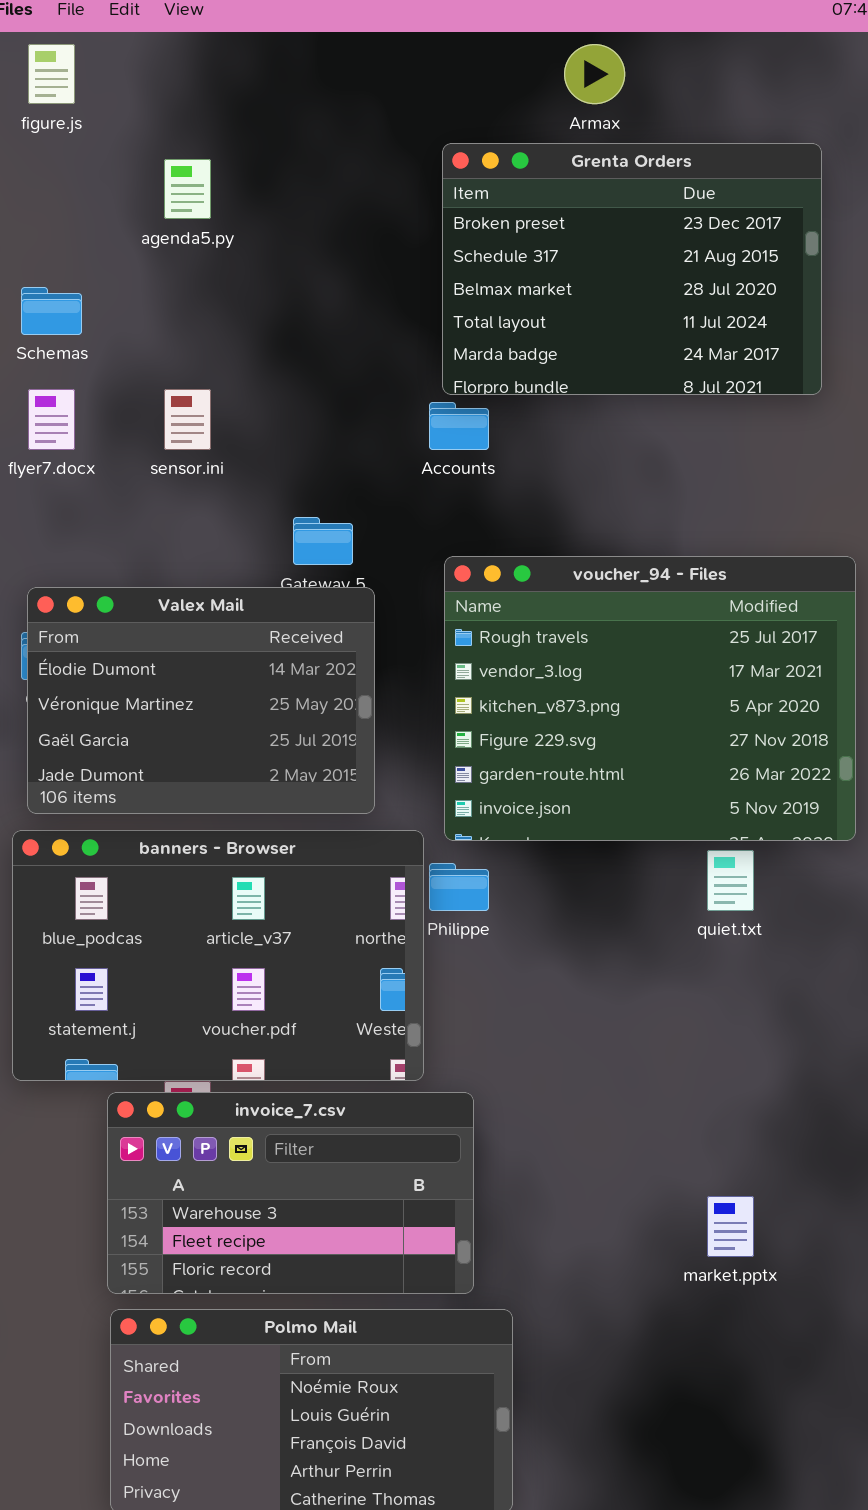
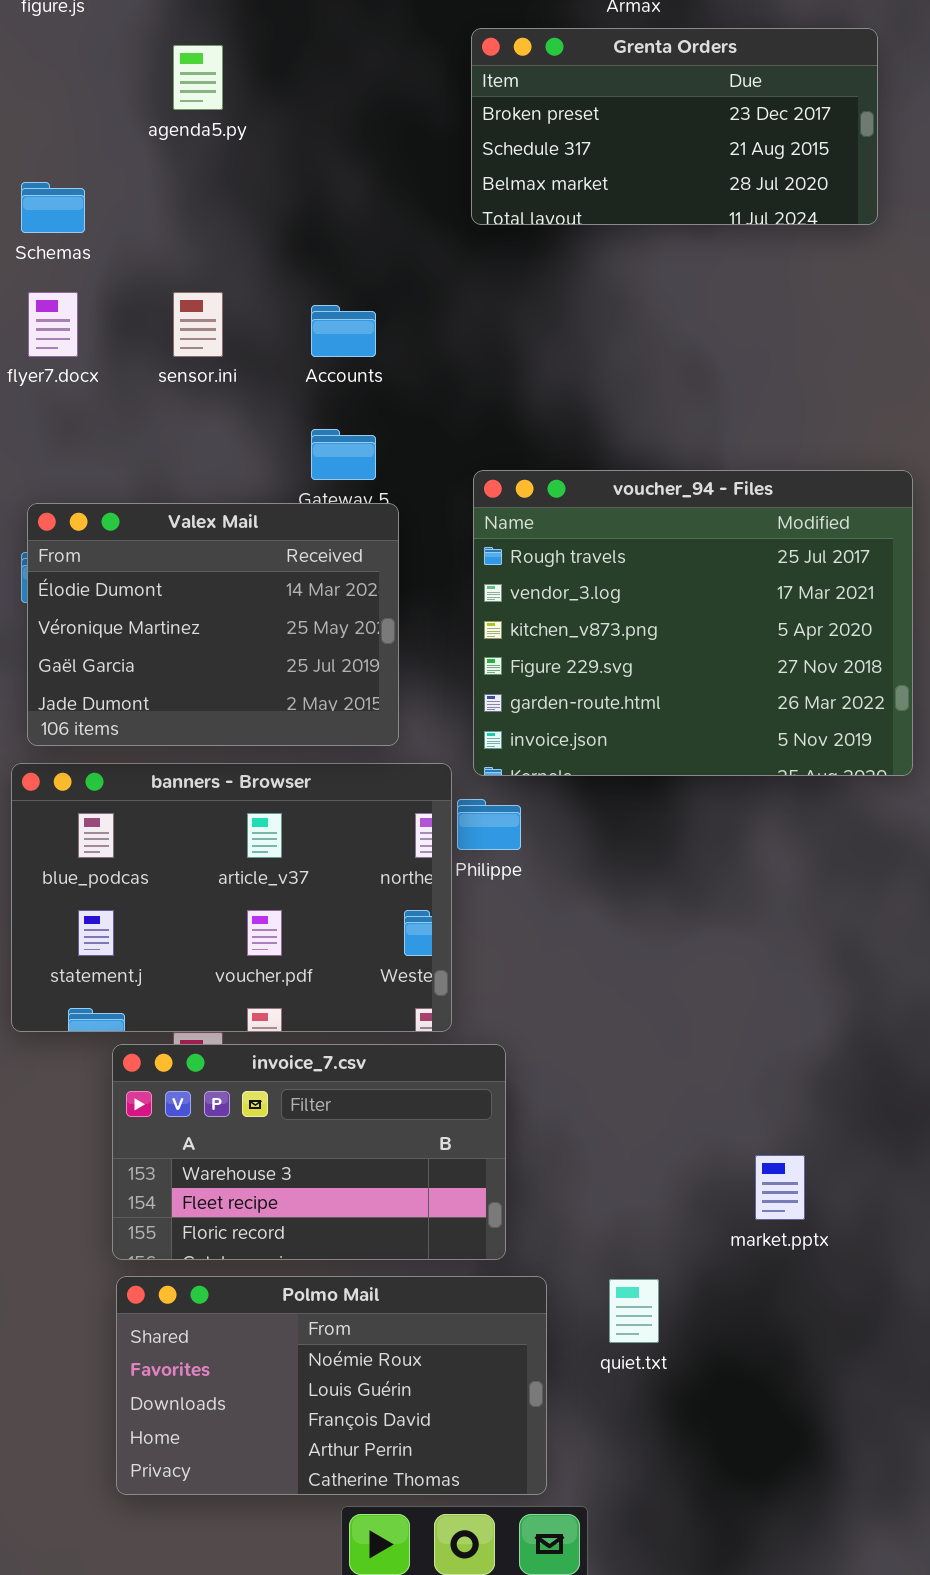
Grenta Orders: [442,143,822,395] -> [471,28,878,225], resized
Accounts: [429,402,489,450] -> [311,305,376,357], moved
quiet.txt: [707,850,754,911] -> [609,1279,659,1343], moved

